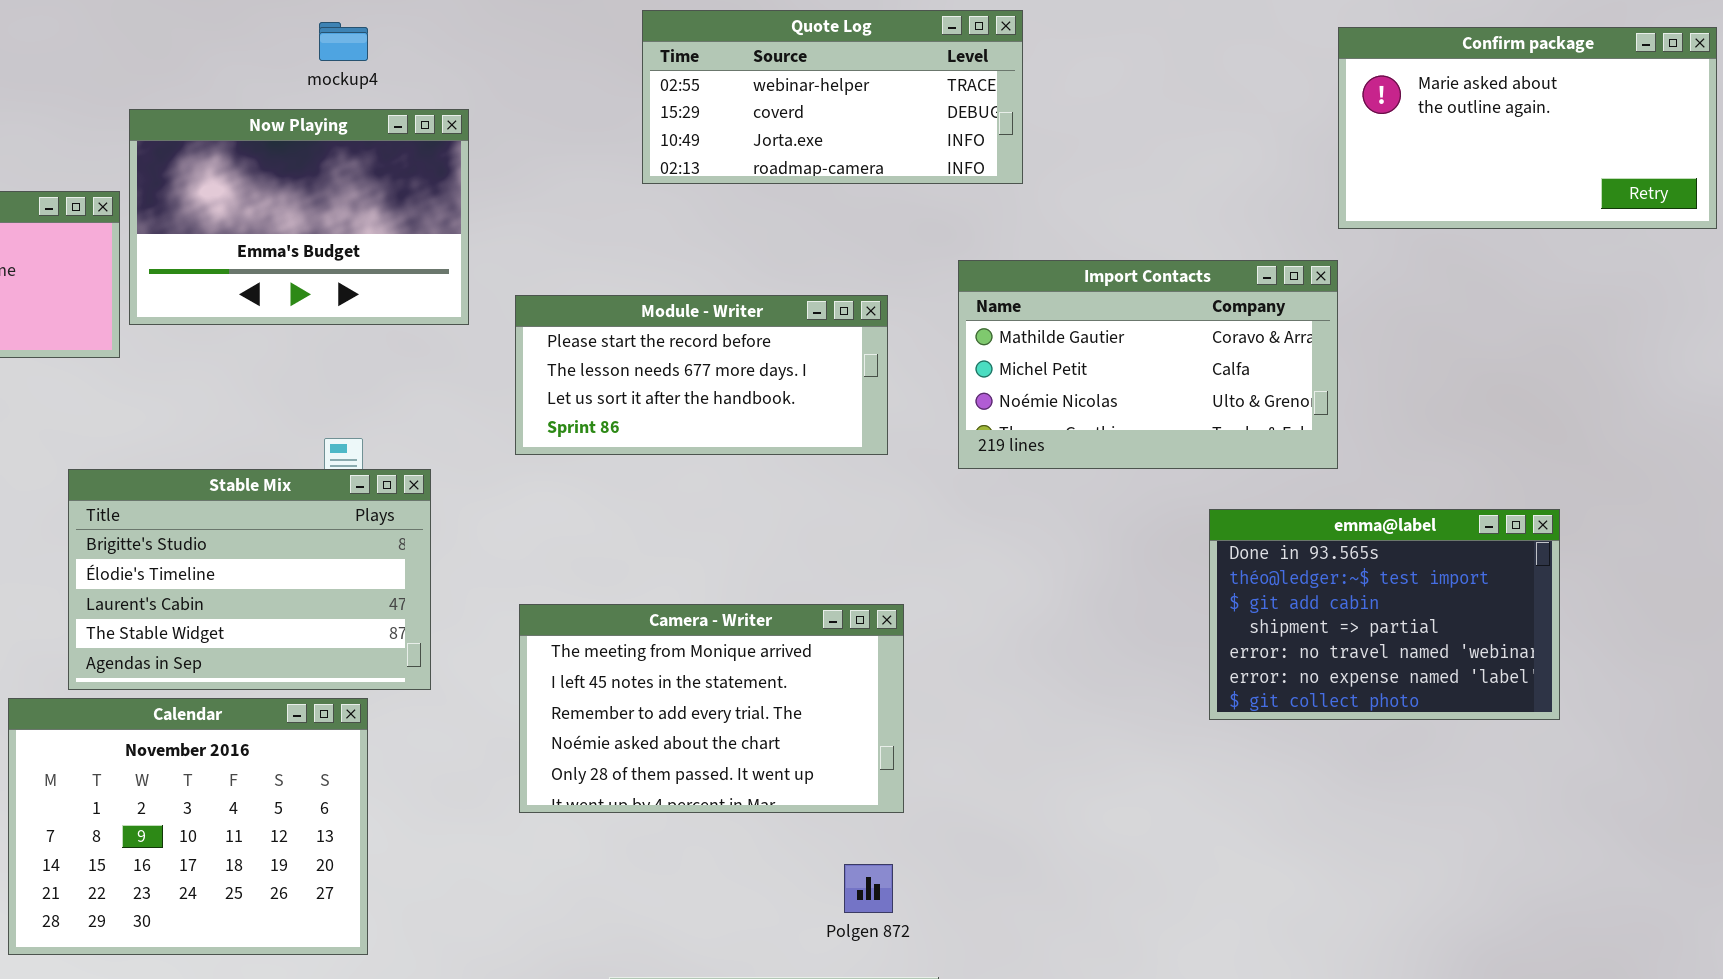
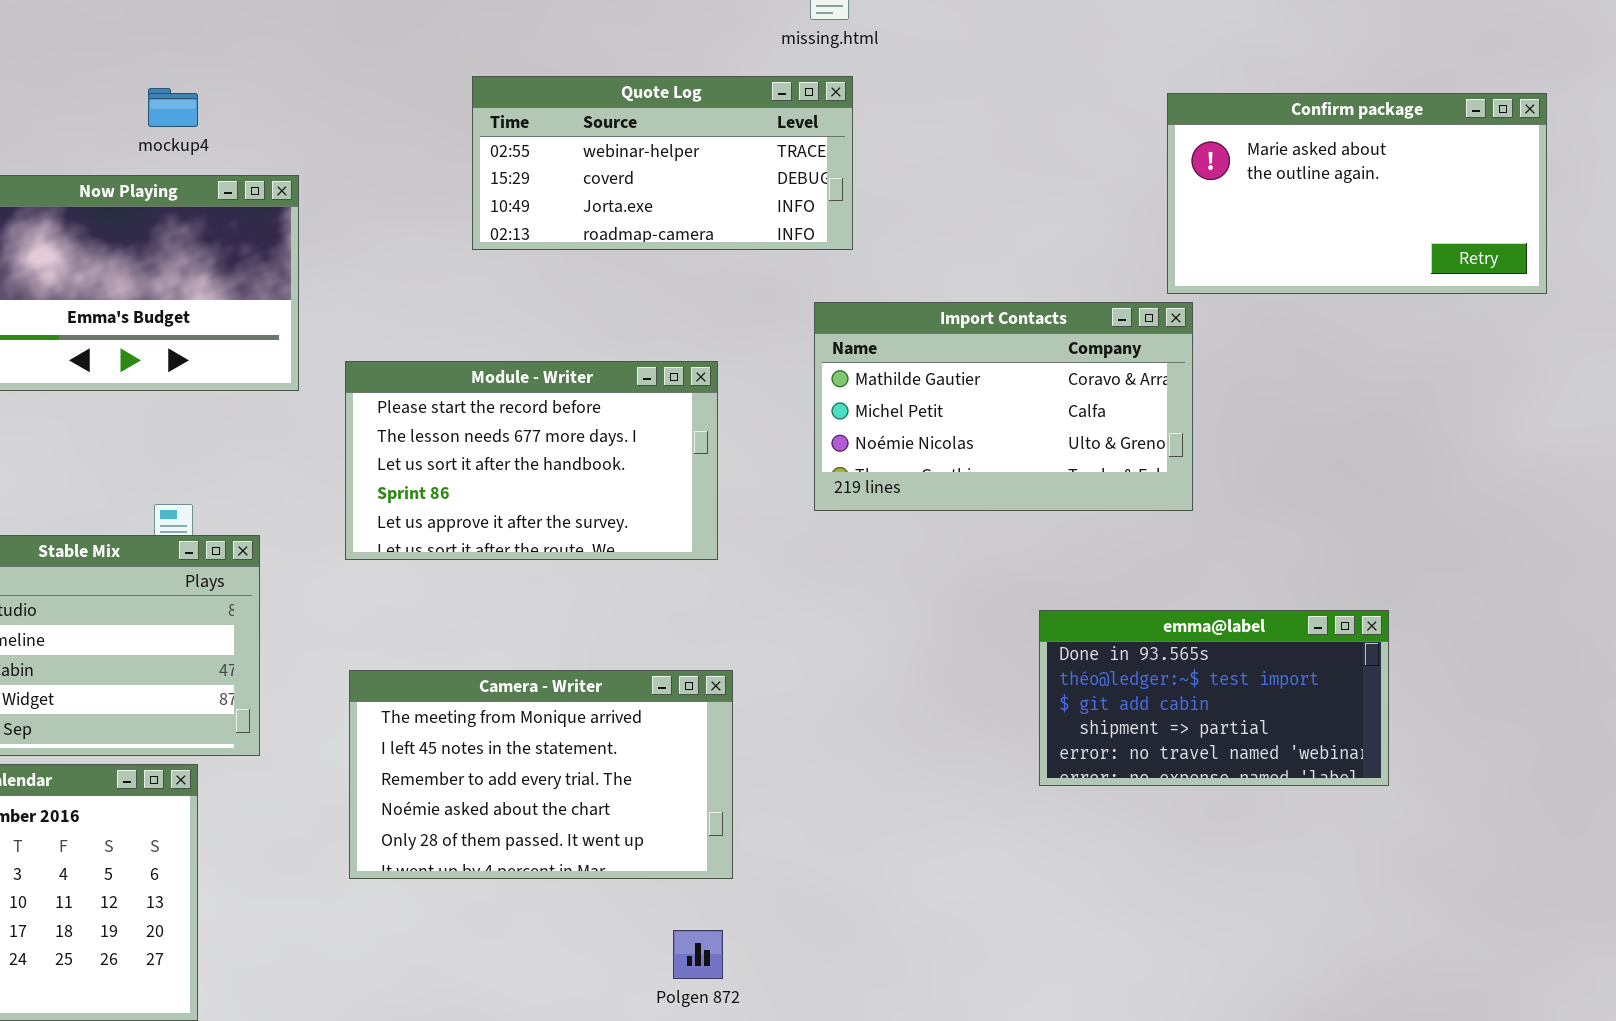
Import Contacts: [958,260,1338,469] -> [814,302,1193,511], moved
Module - Writer: [515,295,888,455] -> [345,361,718,560], resized
emma@label: [1209,509,1560,720] -> [1039,610,1389,786], resized

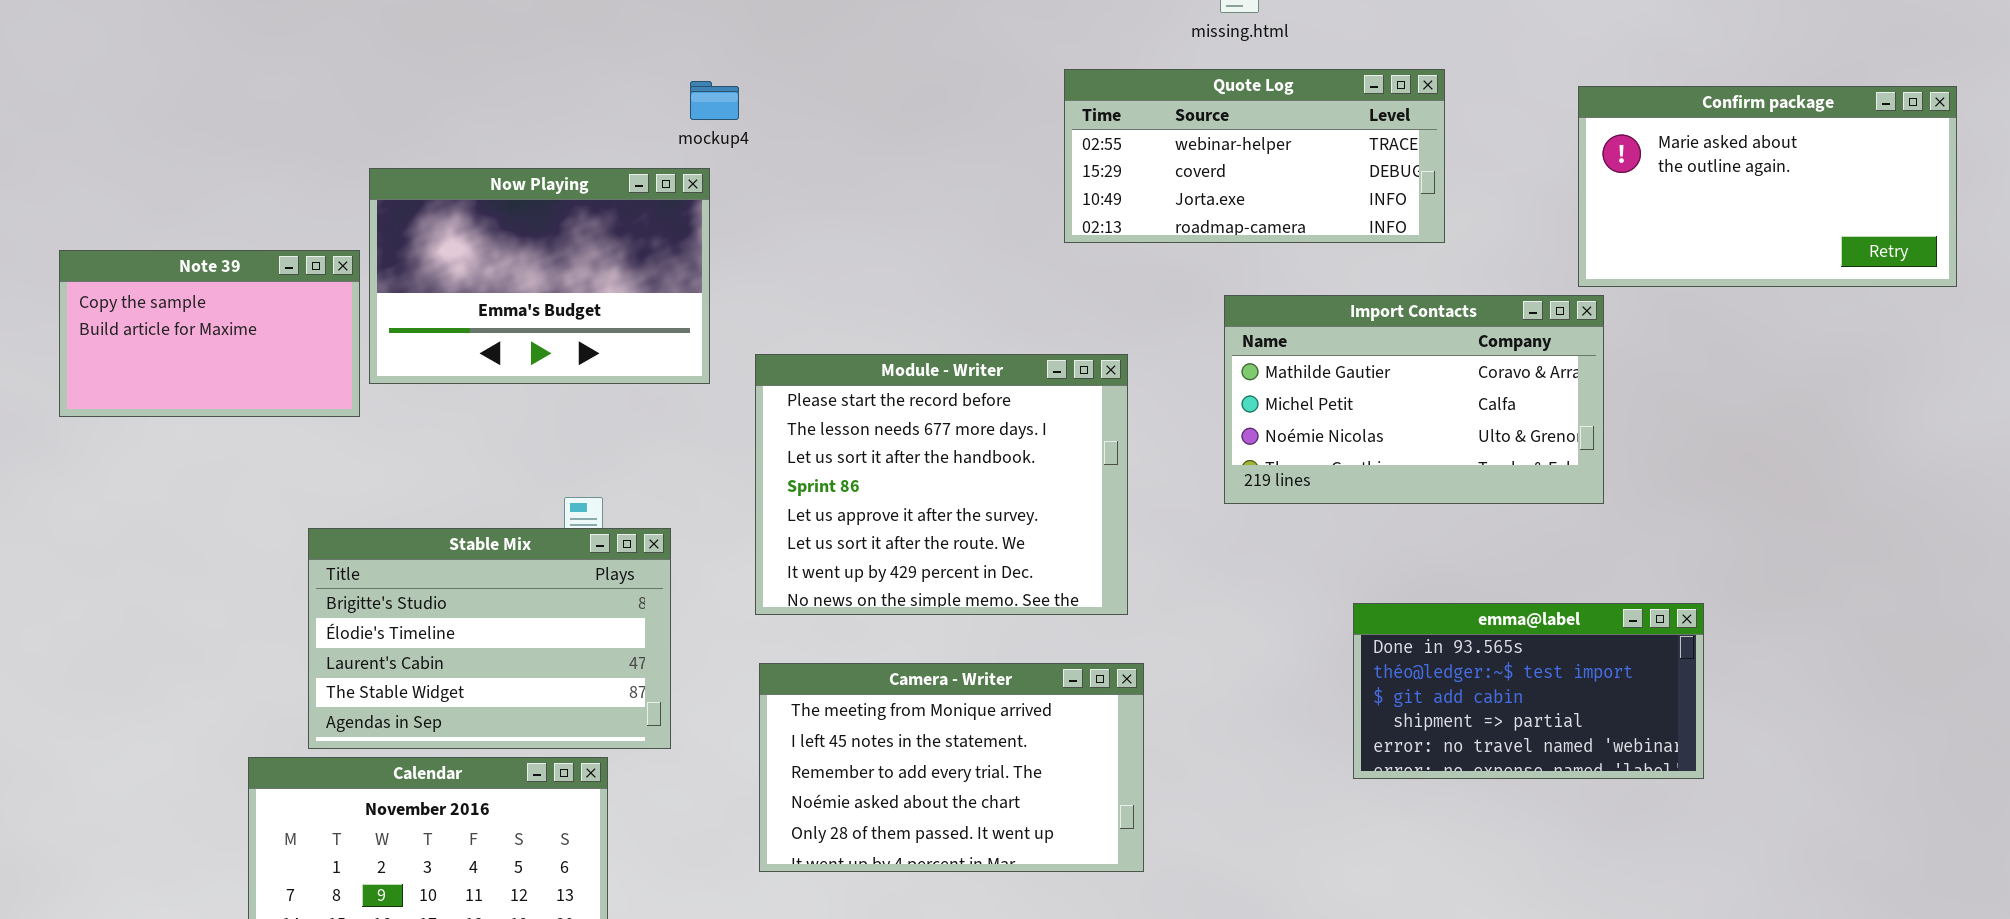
Quote Log: [472,76,853,250] -> [1064,69,1445,243], moved
mockup4: [148,88,198,127] -> [690,81,739,120], moved
Module - Writer: [345,361,718,560] -> [755,354,1128,615], resized
emma@label: [1039,610,1389,786] -> [1353,603,1704,779], moved

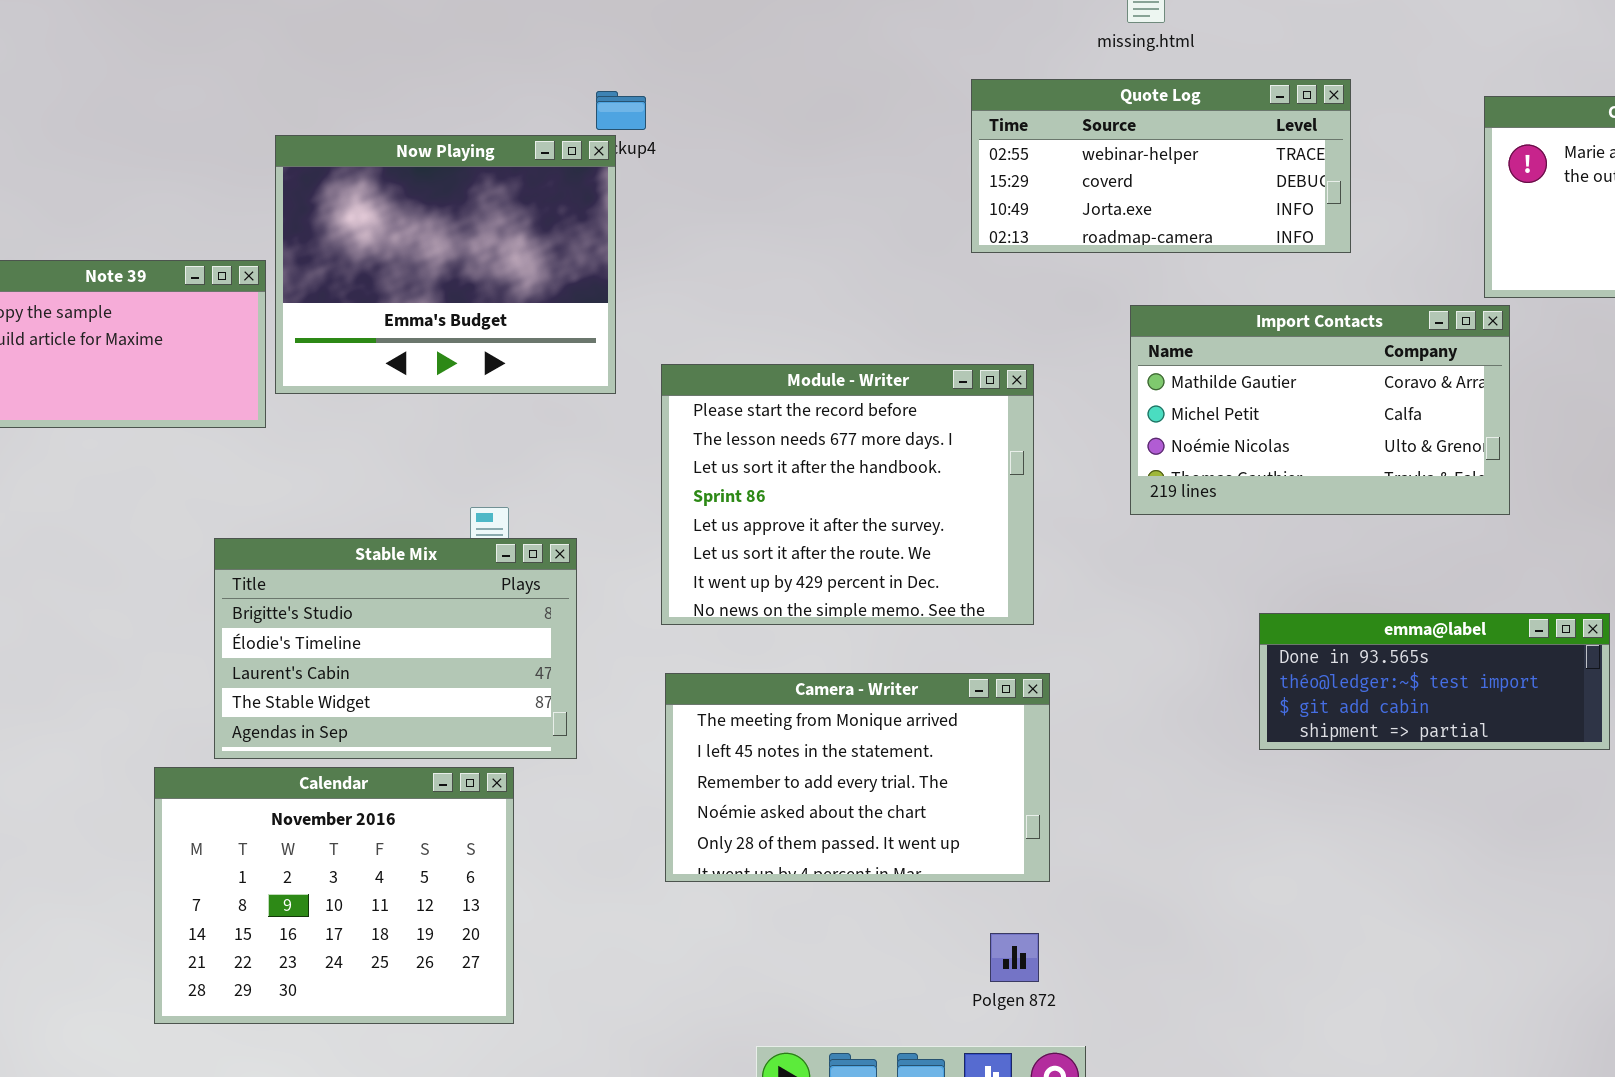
Now Playing: [369,168,710,384] -> [275,135,616,394], resized
emma@label: [1353,603,1704,779] -> [1259,613,1610,750], resized

